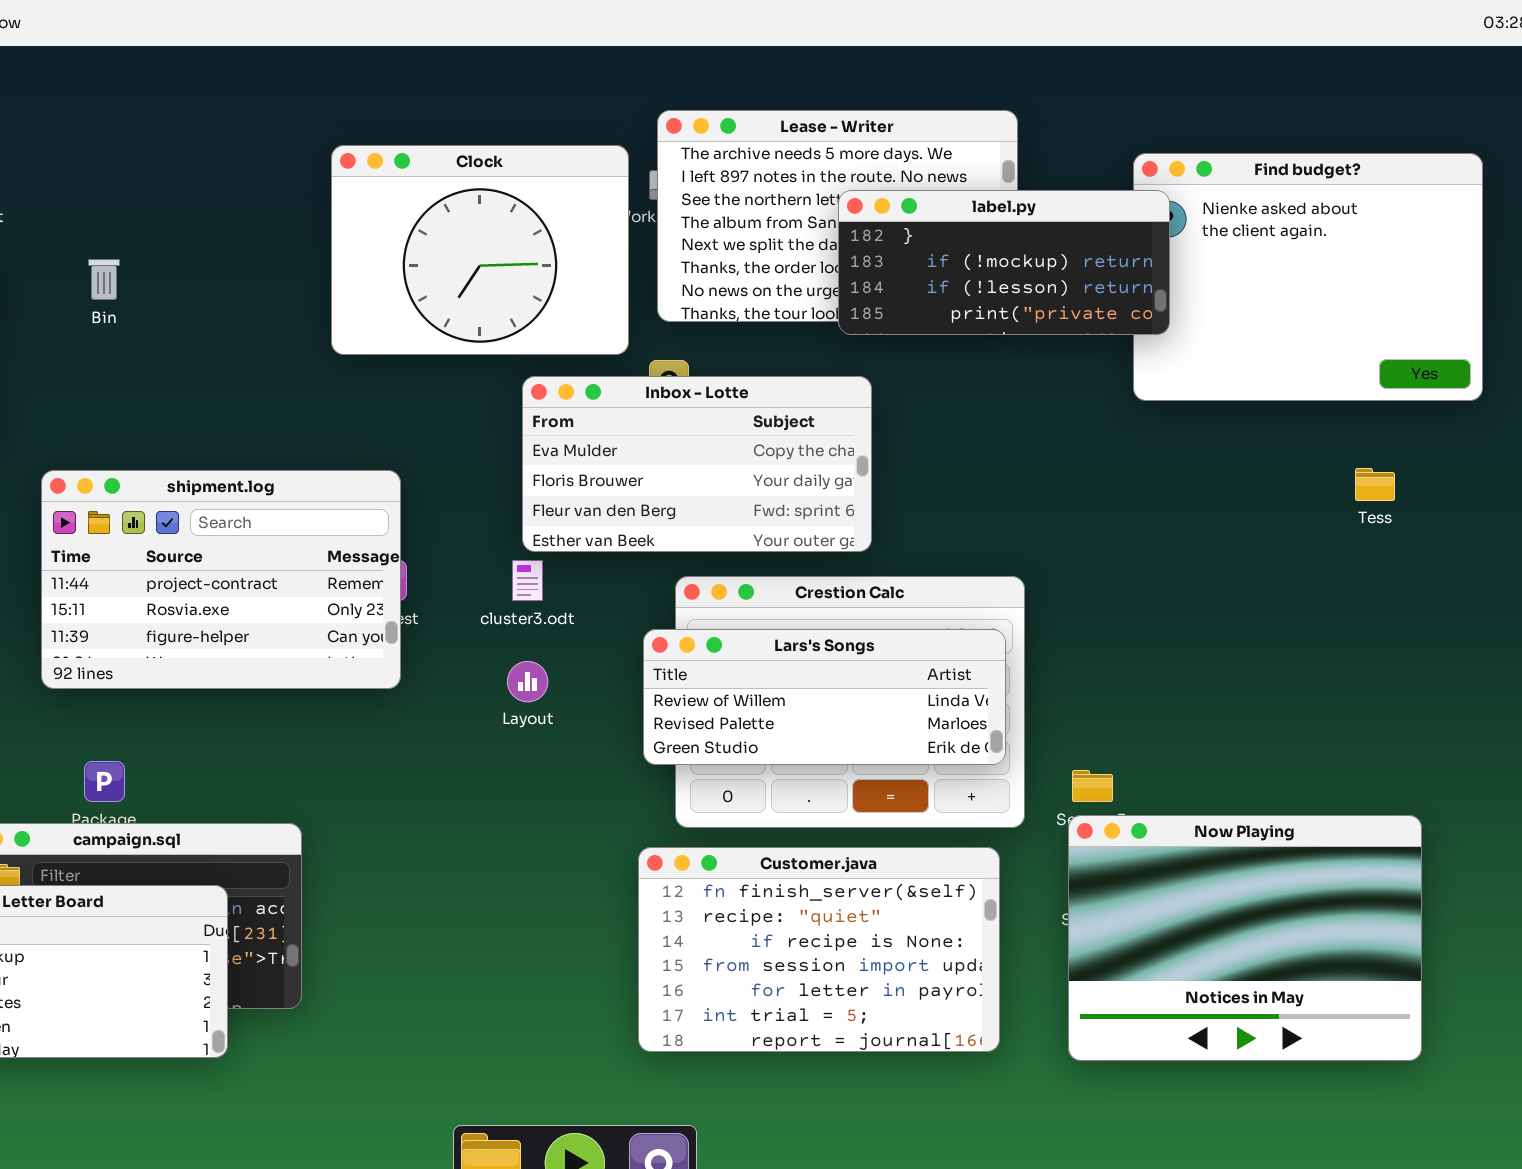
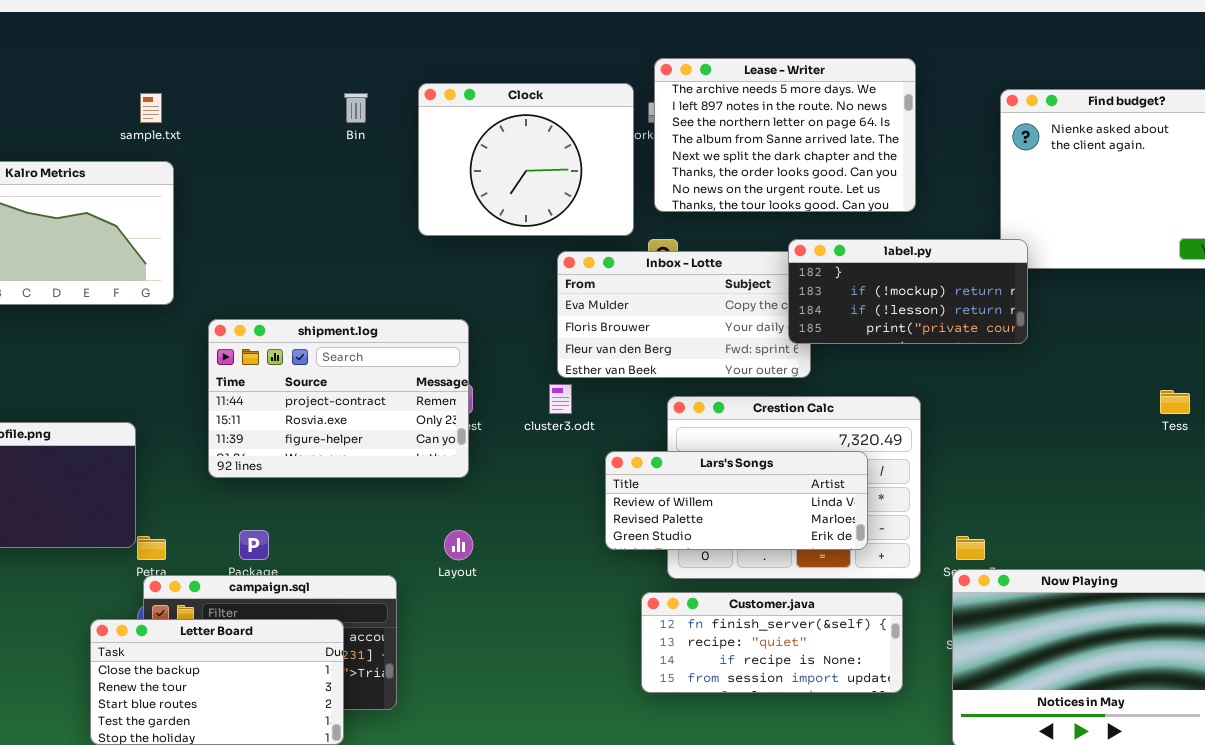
label.py: [838,190,1170,335] -> [788,239,1028,344], moved
Bin: [88,259,120,300] -> [344,93,368,123], moved
Tess: [1355,468,1395,501] -> [1160,390,1190,414], moved
Lars's Songs: [643,629,1006,765] -> [605,451,868,550], moved
Layout: [507,661,548,702] -> [444,530,473,560], moved
Customer.java: [638,847,1000,1052] -> [641,592,903,693], resized

